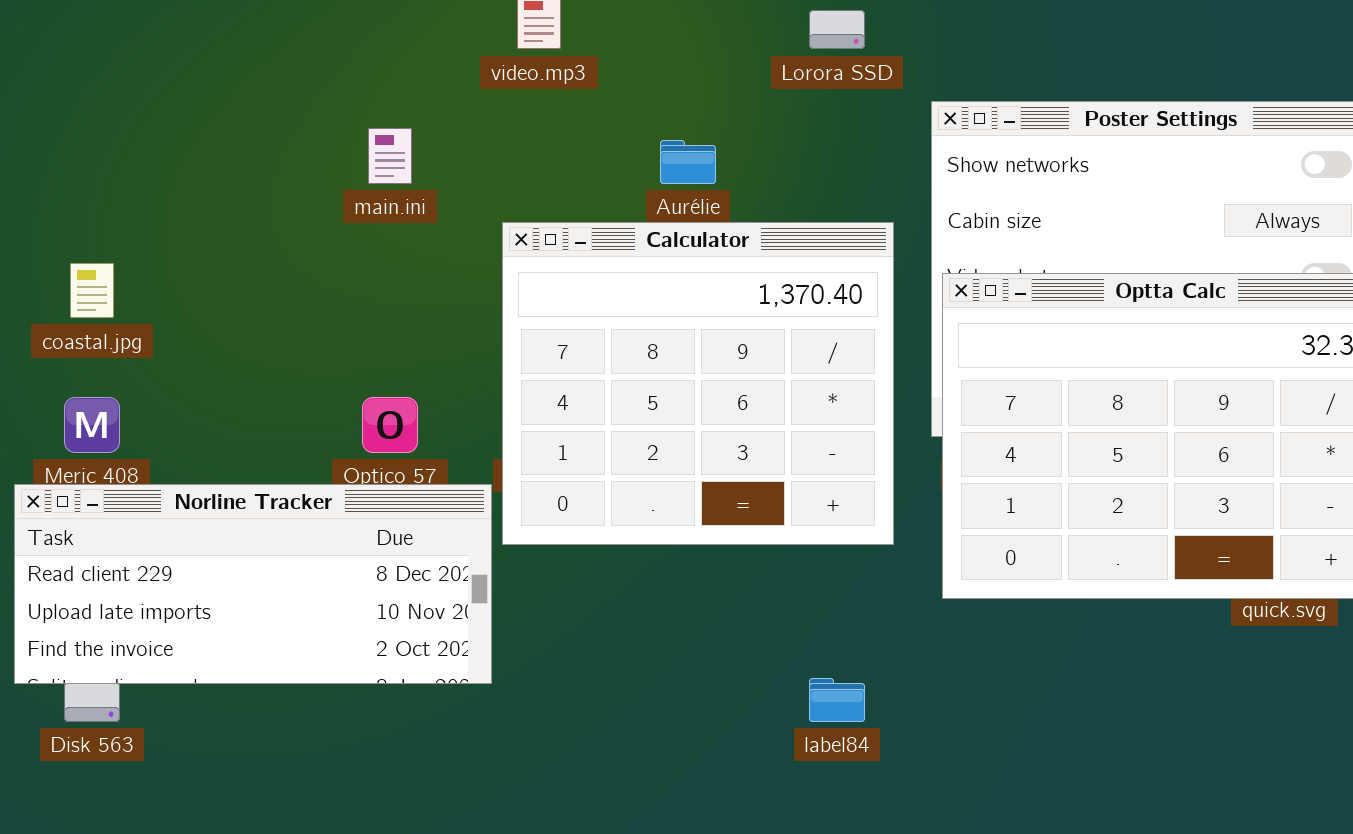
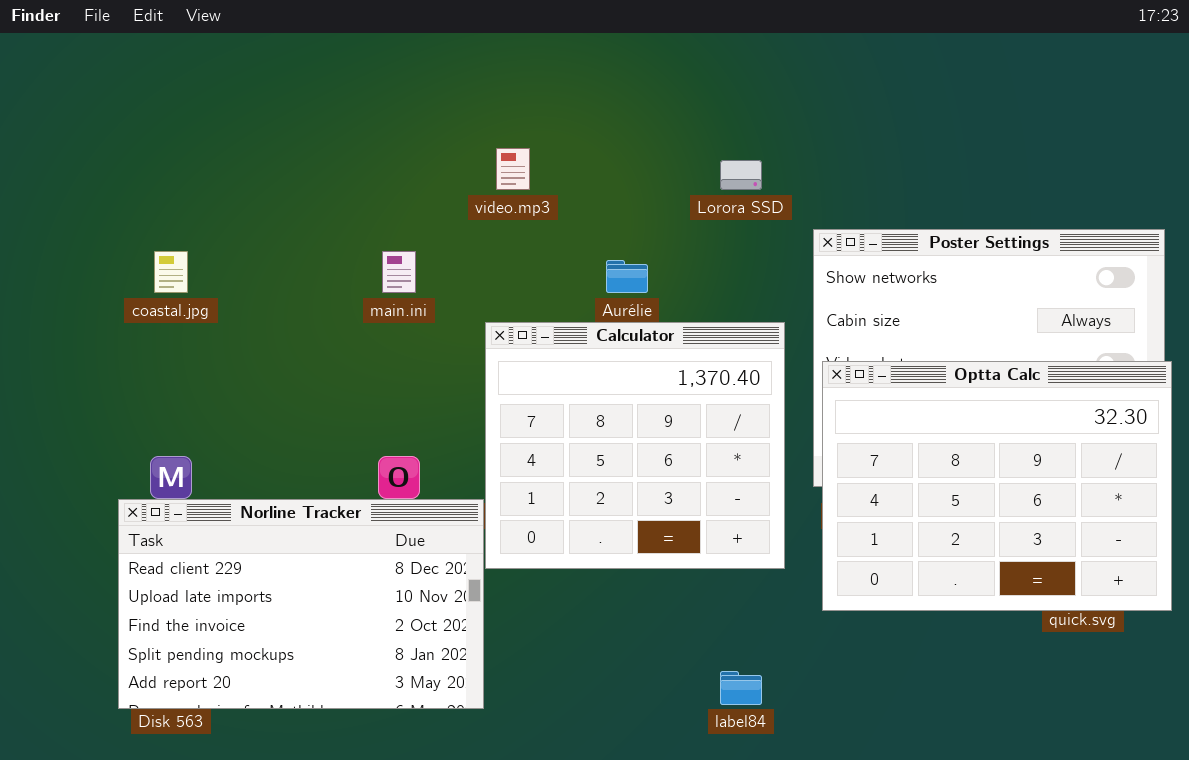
coastal.jpg: [70,263,114,318] -> [154,251,188,293], moved
Norline Tracker: [14,484,492,684] -> [118,499,484,709], moved, resized

